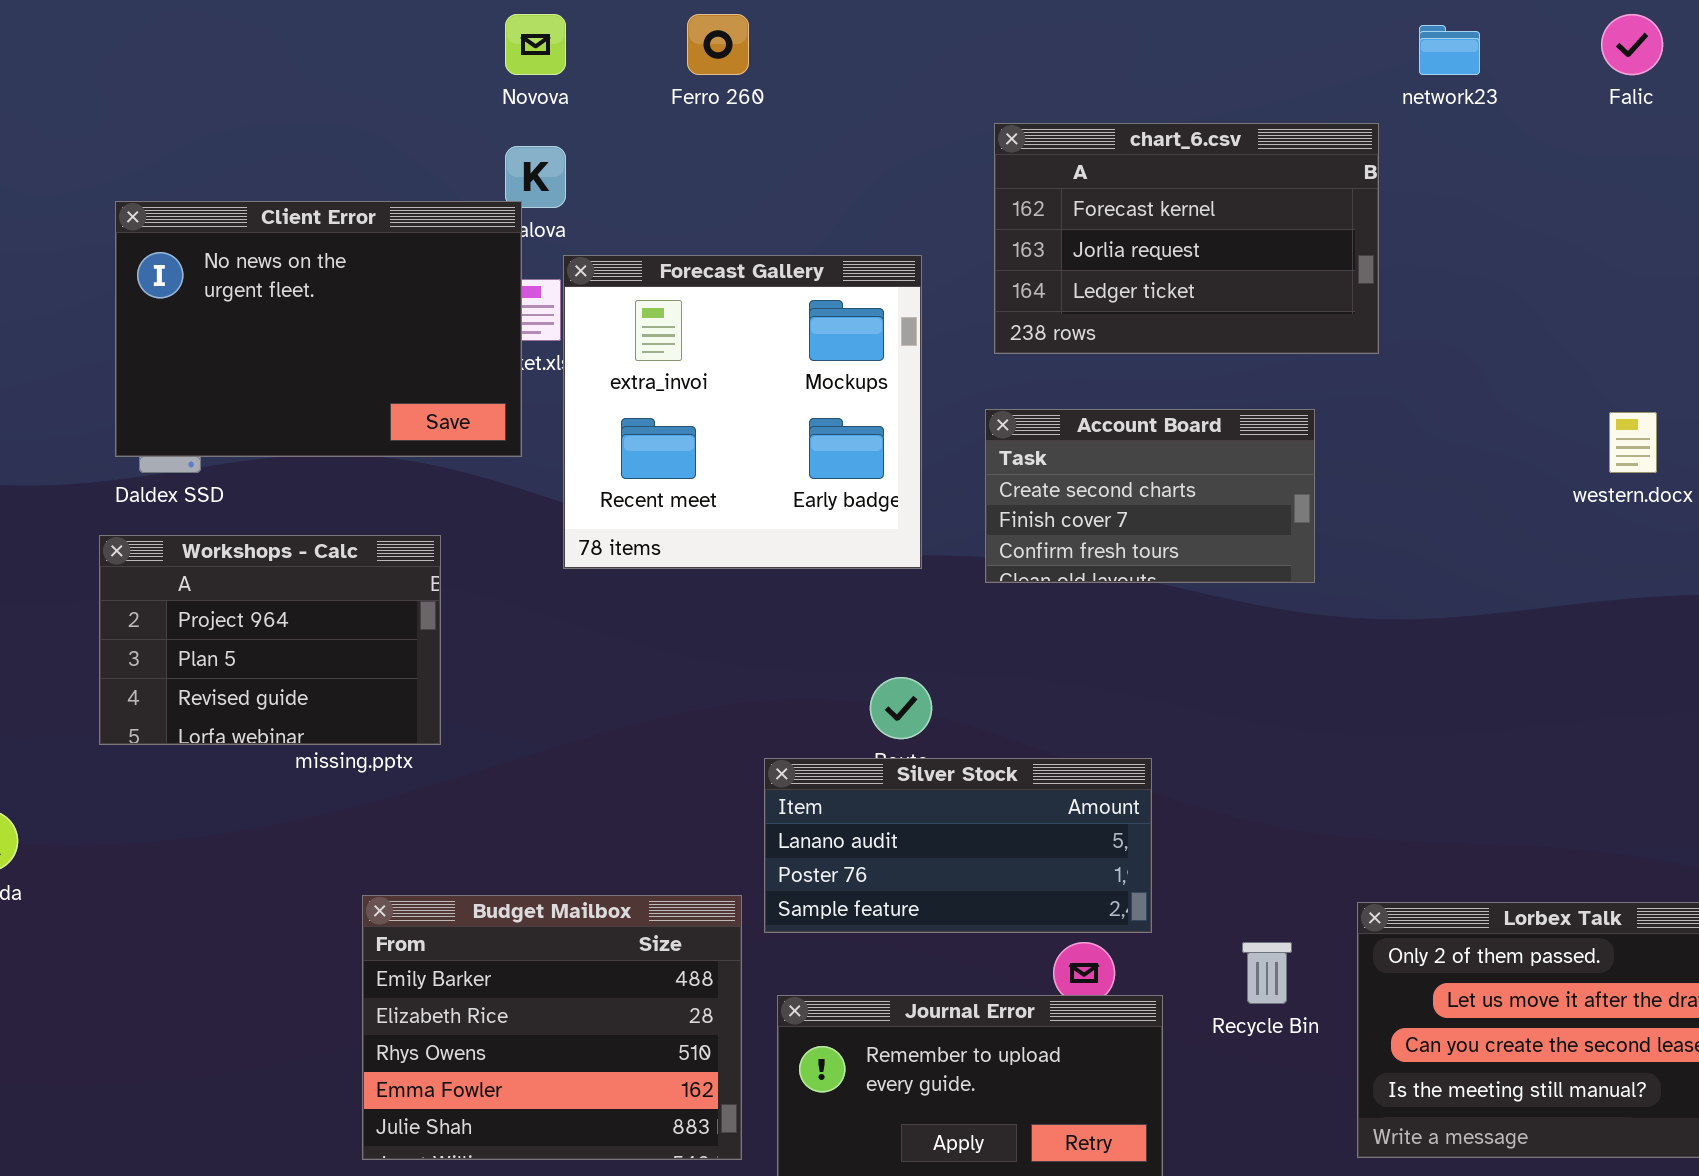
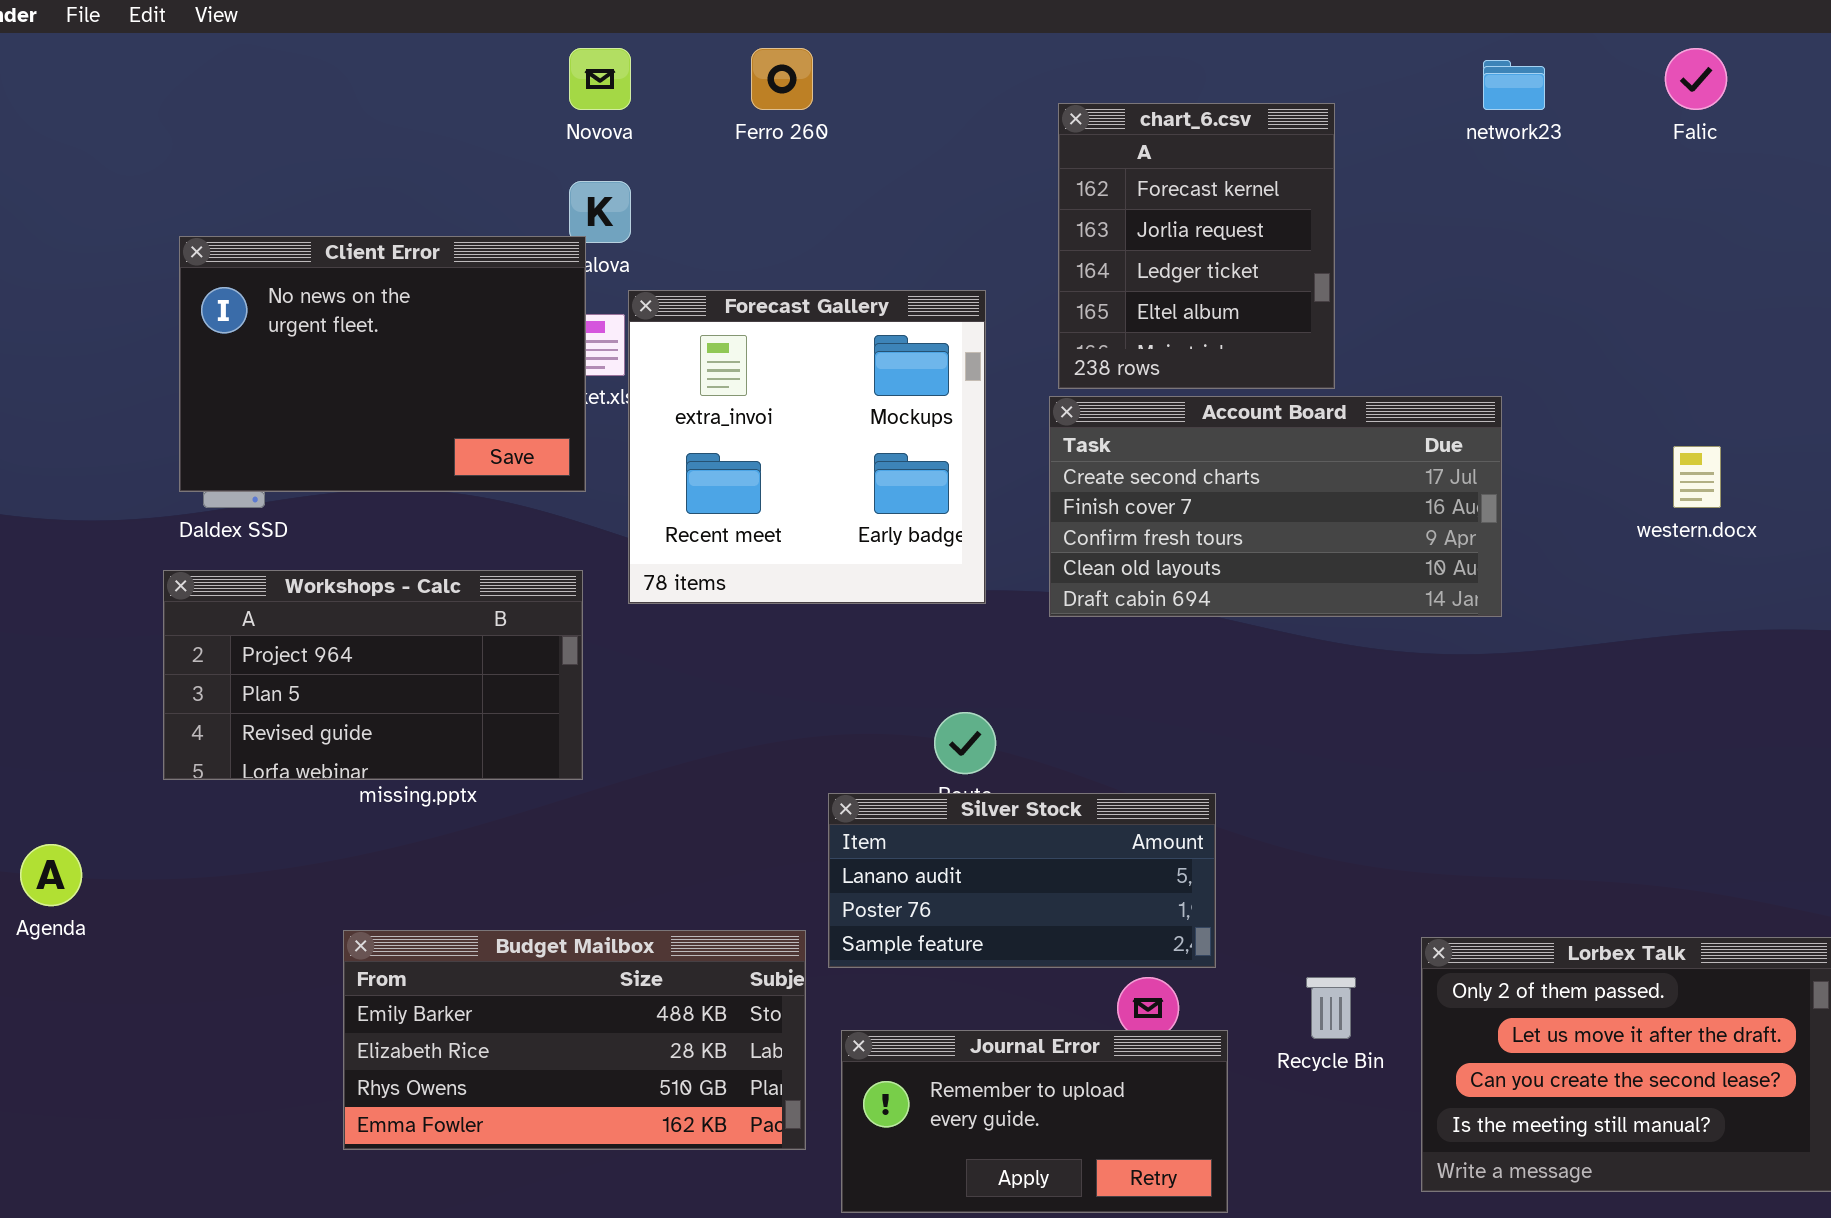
chart_6.csv: [994,123,1379,354] -> [1058,103,1335,389], resized
Account Board: [985,409,1315,583] -> [1049,396,1502,617], resized
Workshops - Calc: [99,535,441,745] -> [163,570,583,780], resized
Budget Mailbox: [362,895,742,1160] -> [343,930,806,1150], resized

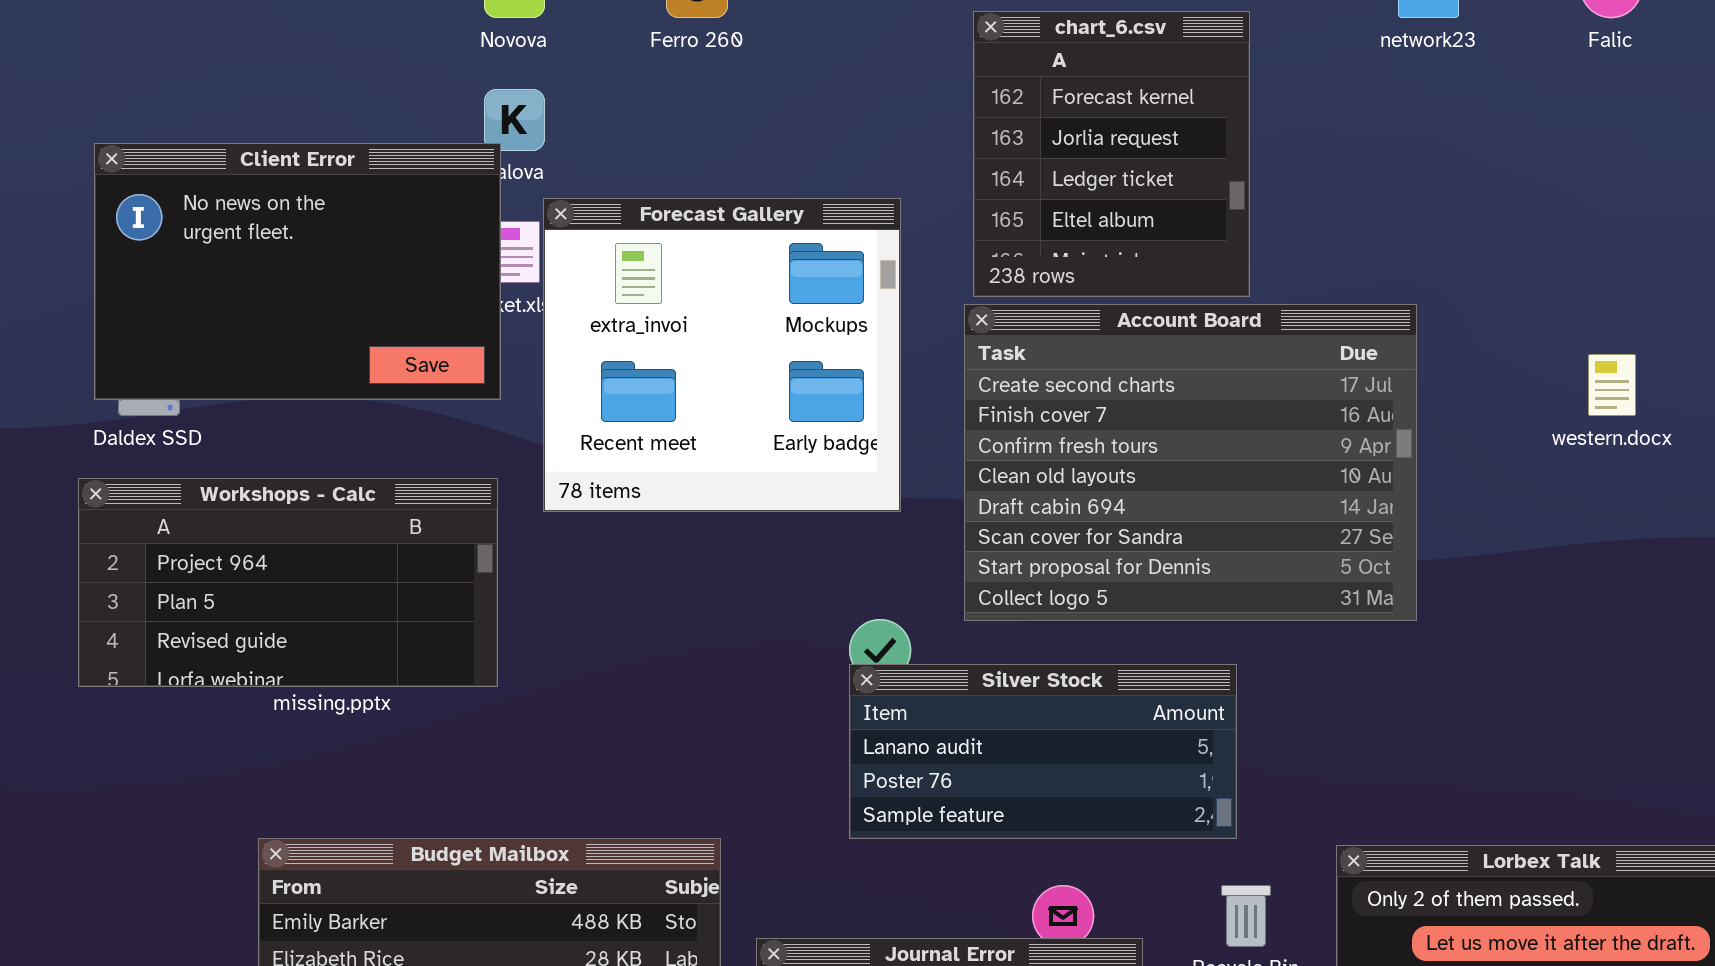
Account Board: [1049,396,1502,617] -> [964,304,1417,621], resized
Silver Stock: [828,793,1216,968] -> [849,664,1237,839], moved

